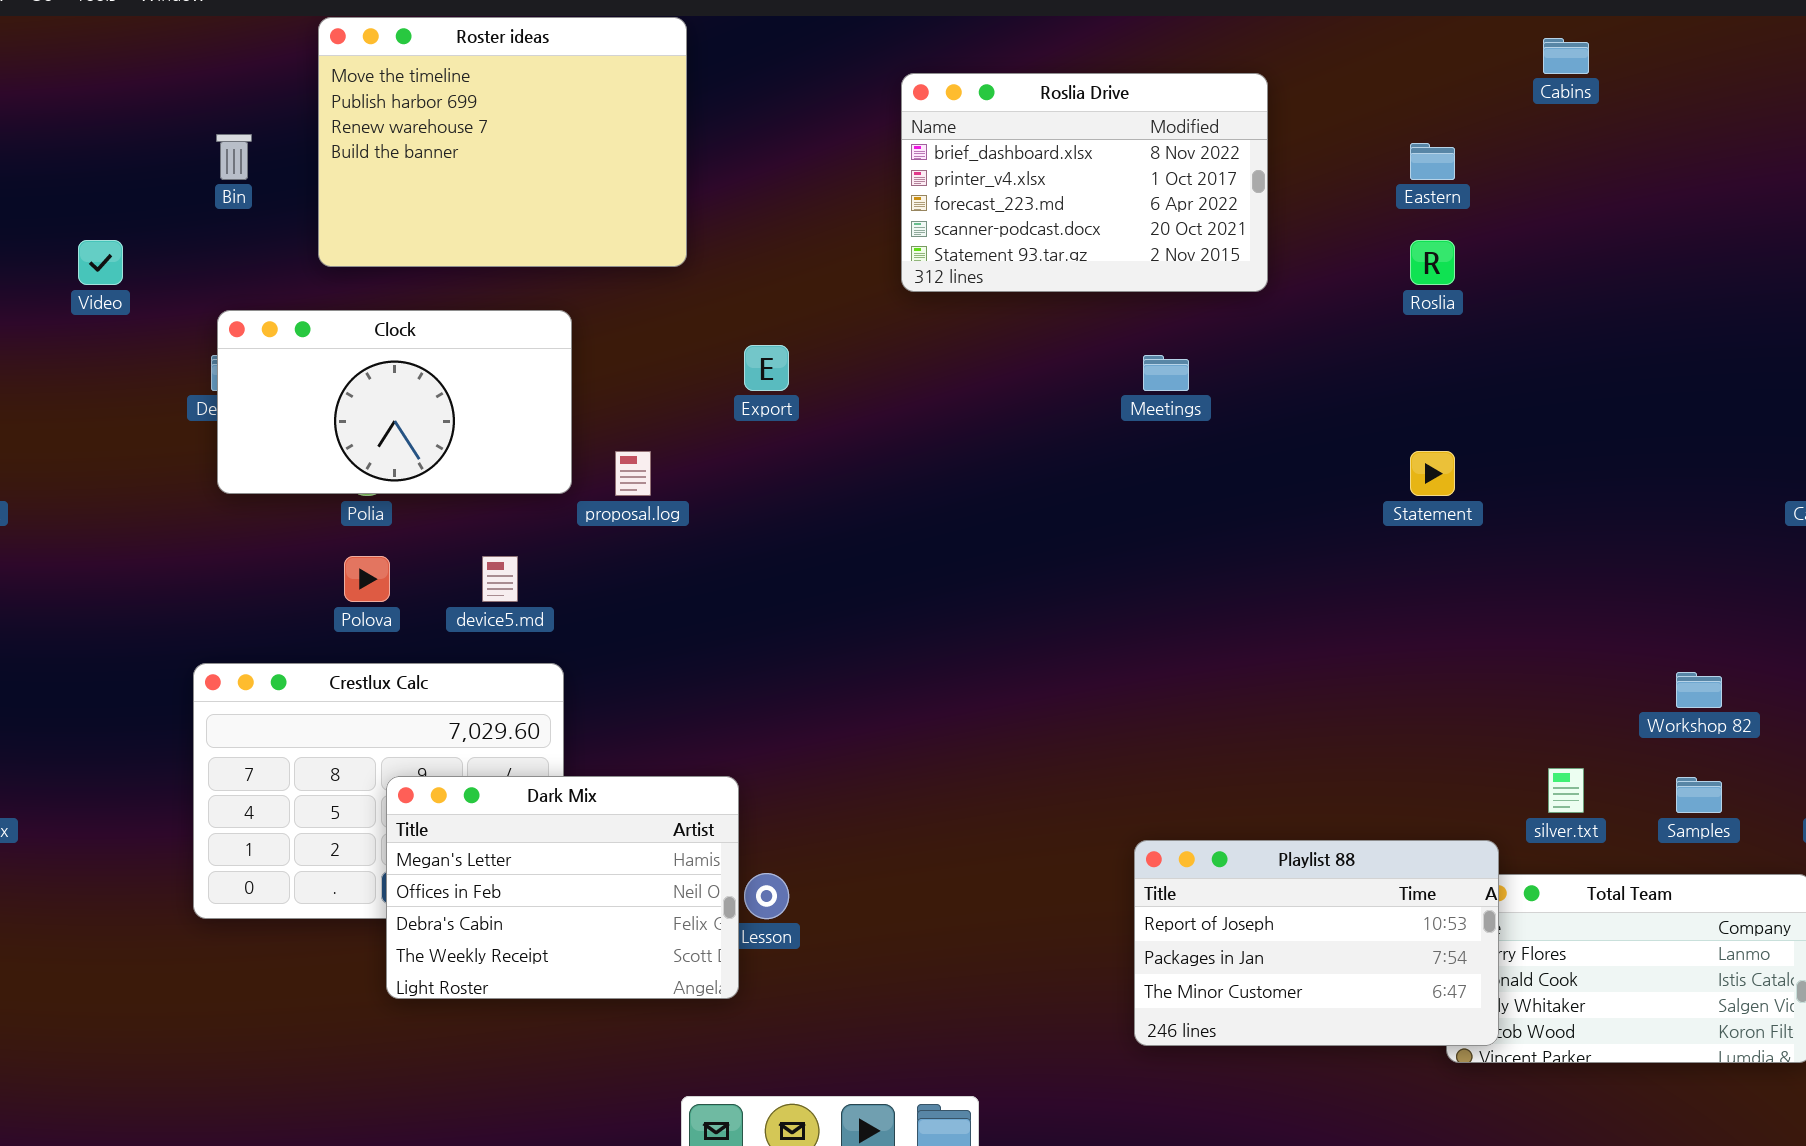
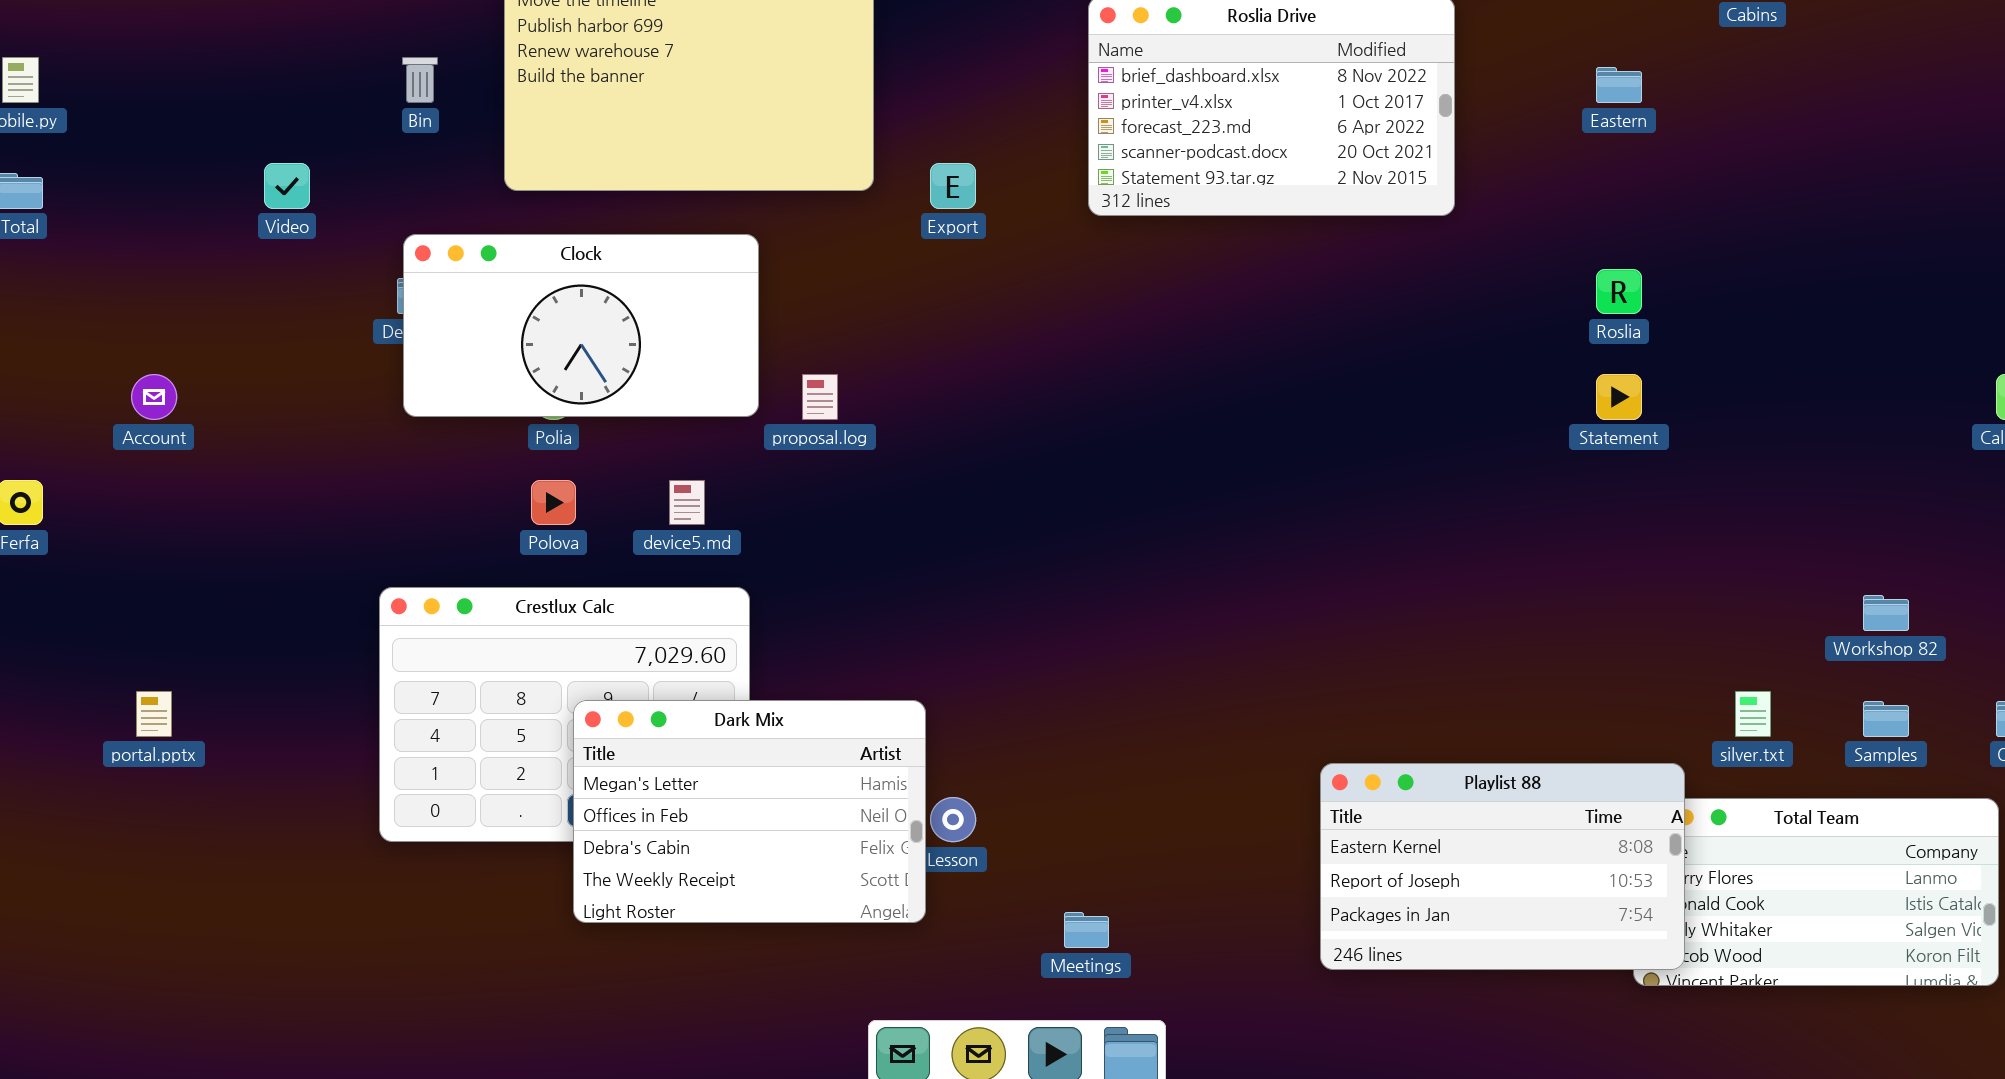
Roslia: [1410,240,1455,285] -> [1596,269,1642,314], moved
Export: [744,345,789,391] -> [930,163,976,209], moved
Meetings: [1143,355,1189,391] -> [1064,912,1109,948], moved
Playlist 88: [1134,840,1499,1046] -> [1320,763,1685,970], scrolled up 1 row

